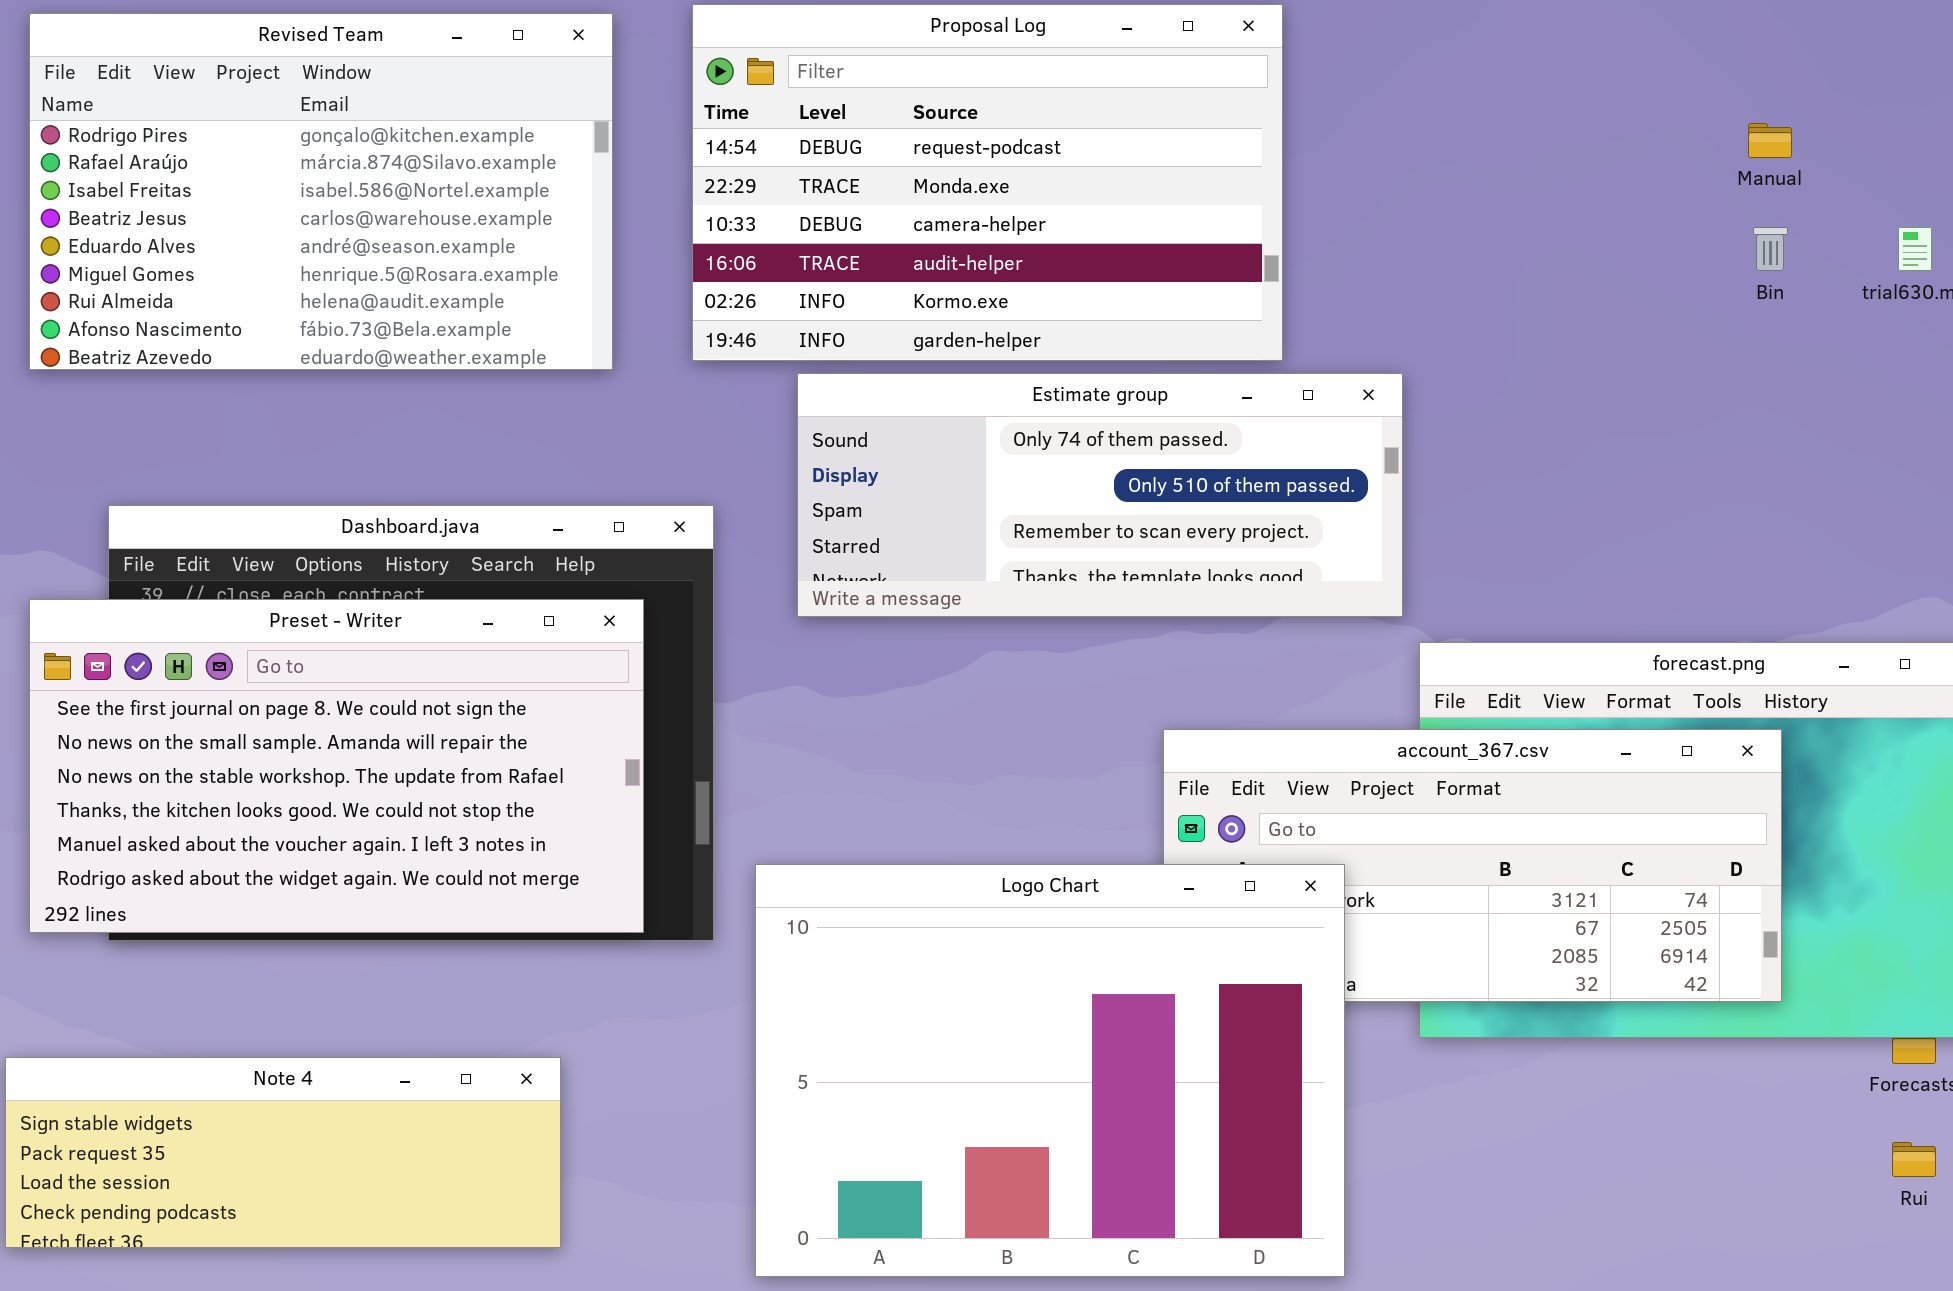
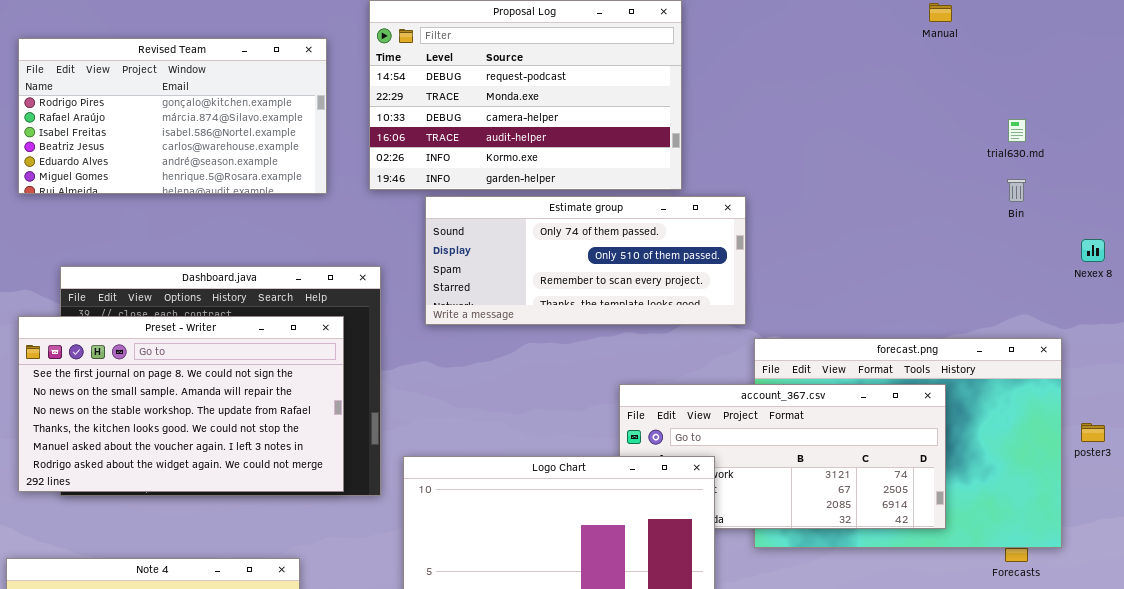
Revised Team: [29,13,613,370] -> [18,38,327,194], resized
Manual: [1748,123,1792,158] -> [929,3,952,22], moved
Bin: [1753,227,1788,271] -> [1007,179,1026,202], moved

